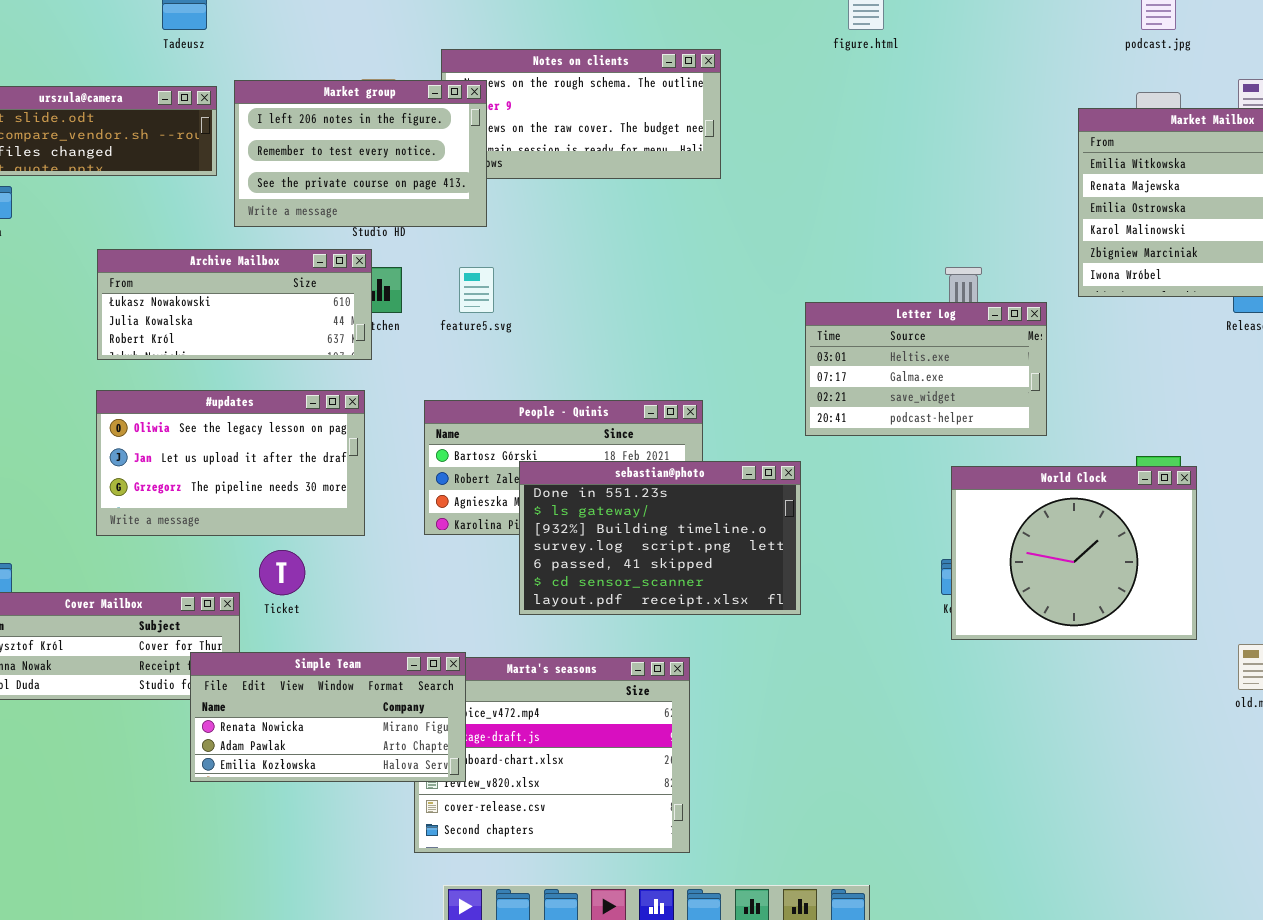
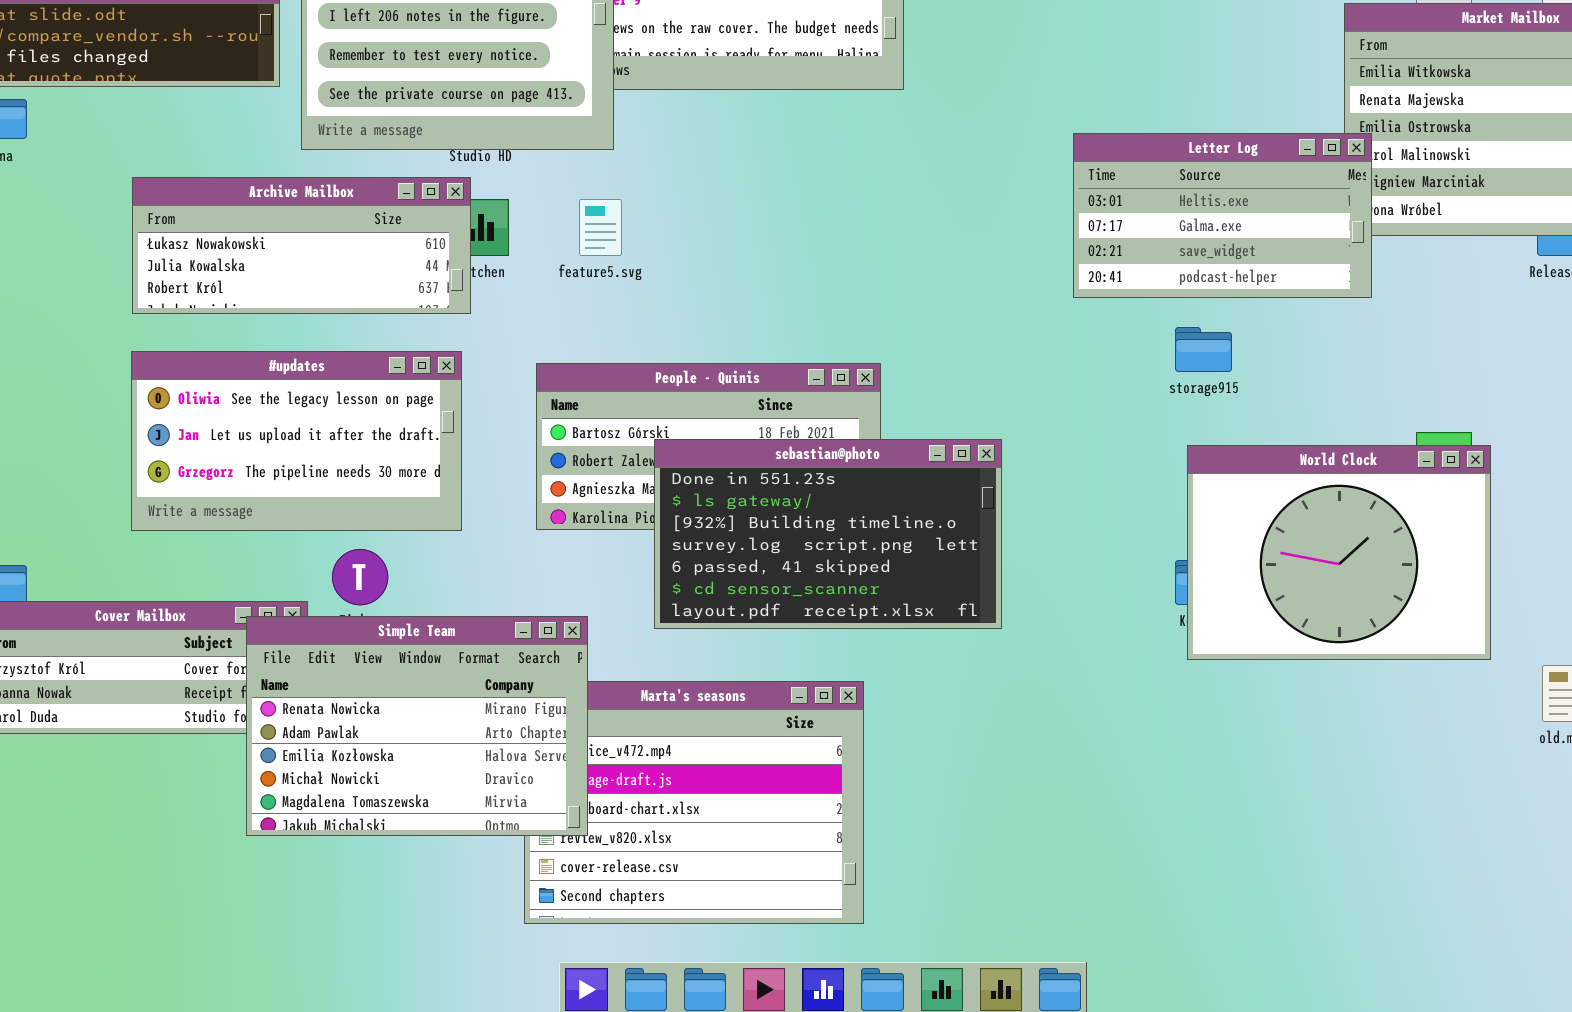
Letter Log: [805,302,1047,436] -> [1073,133,1372,298], moved
Simple Team: [190,652,466,782] -> [246,616,588,836], resized

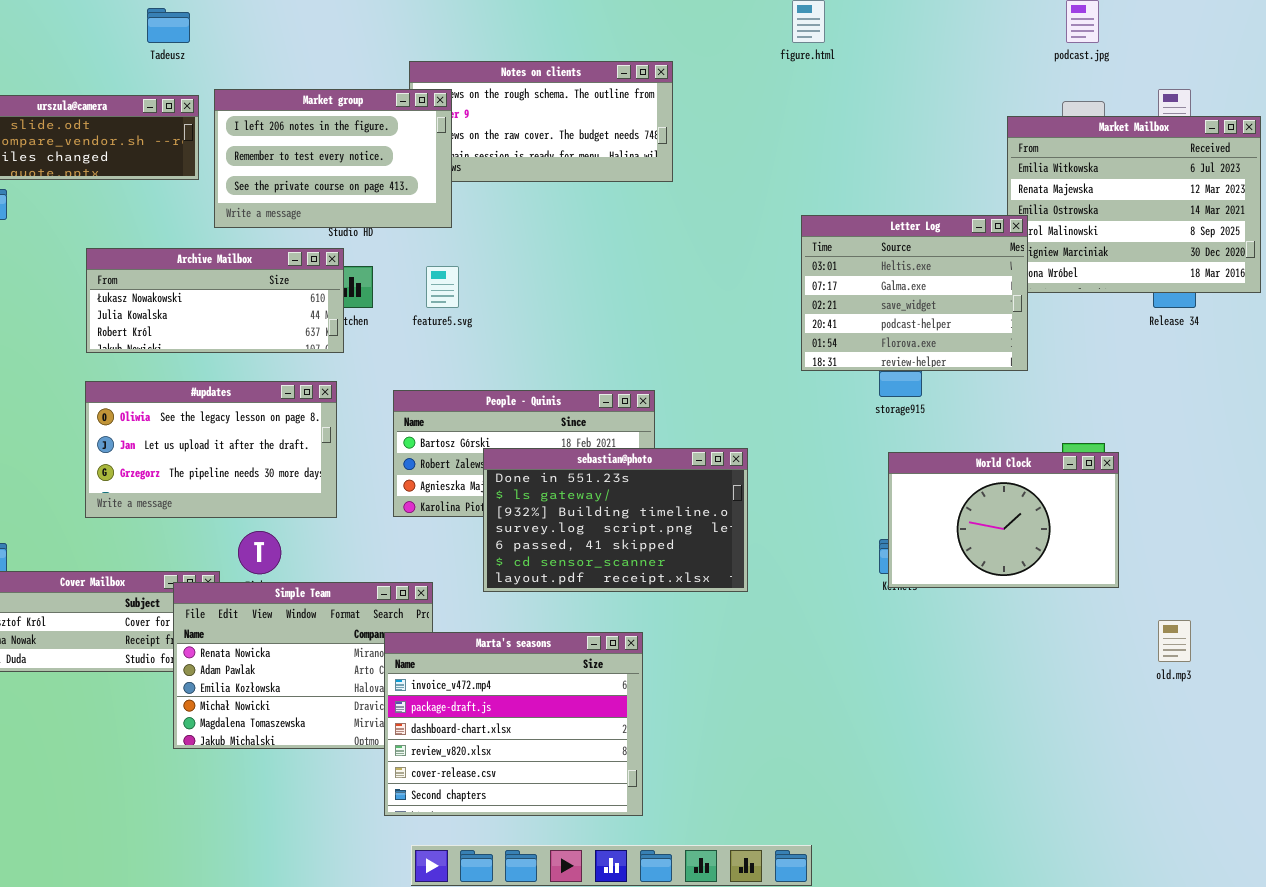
Letter Log: [1073,133,1372,298] -> [801,215,1028,371], resized
World Clock: [1187,445,1491,660] -> [888,452,1119,588], resized
Marta's seasons: [524,681,864,924] -> [384,632,643,816], raised

